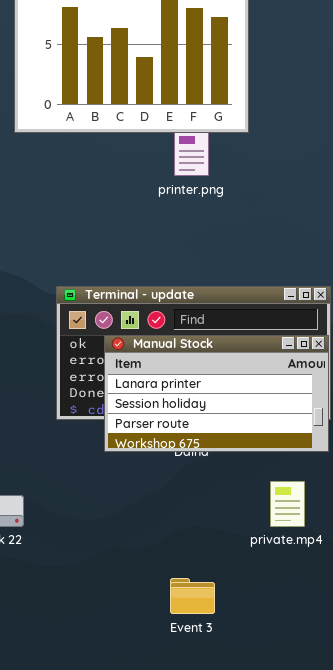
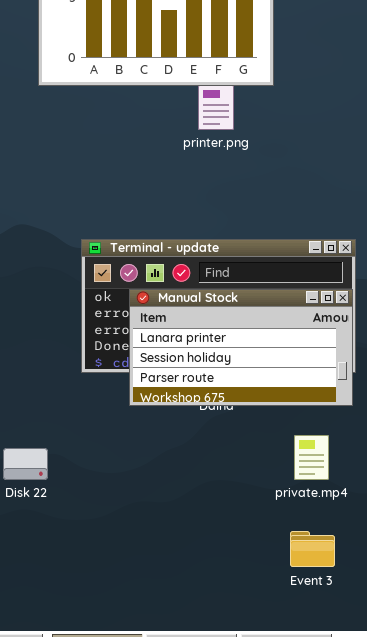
Event 3: [170,578,215,614] -> [290,531,335,567], moved

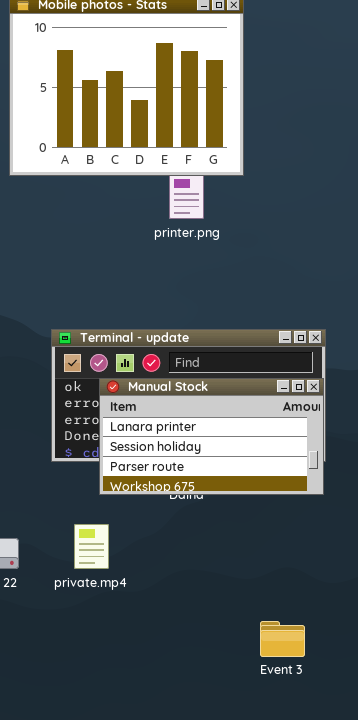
private.mp4: [294,435,329,480] -> [74,524,109,569], moved

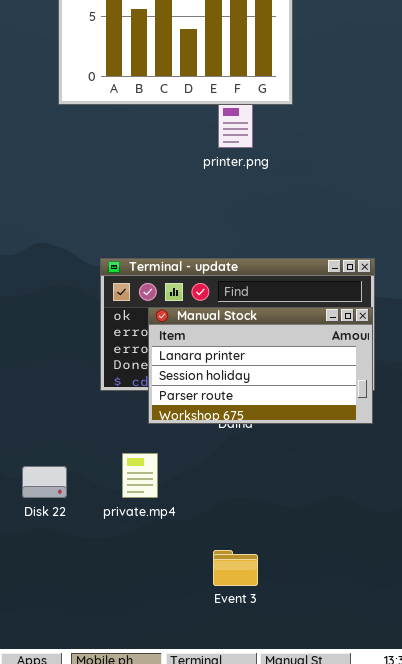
Event 3: [260,621,305,657] -> [213,550,258,586], moved

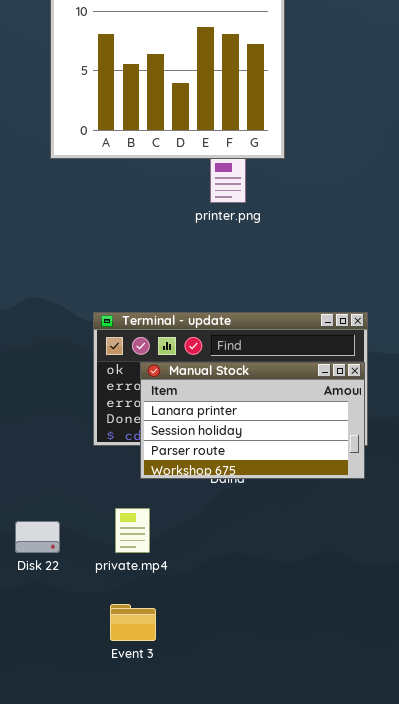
Event 3: [213,550,258,586] -> [110,604,156,641], moved

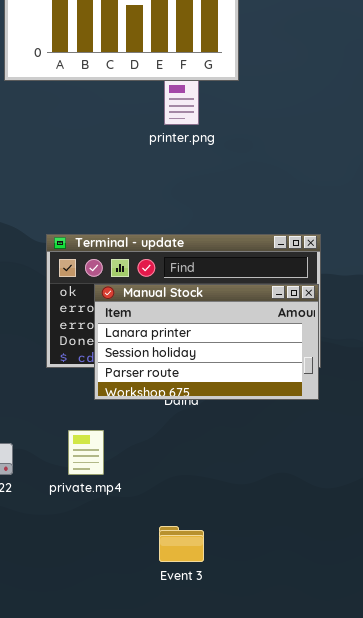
Event 3: [110,604,156,641] -> [159,526,204,562], moved

